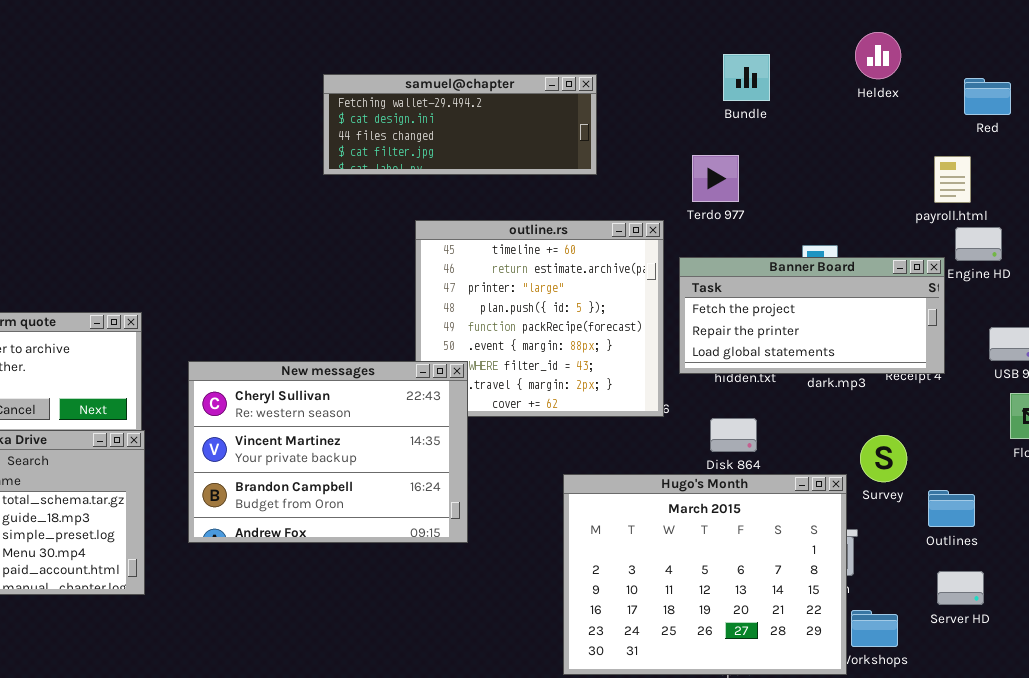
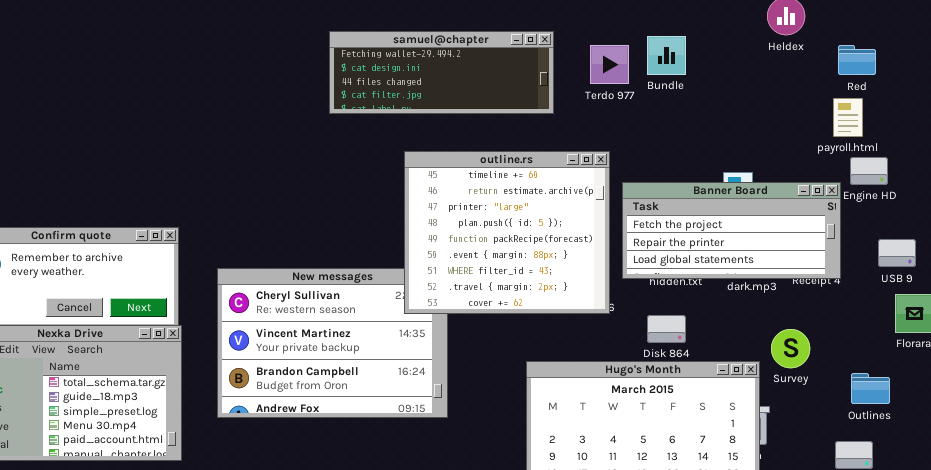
Bundle: [723,54,770,101] -> [647,36,686,75], moved
Red: [964,78,1011,115] -> [838,45,876,75], moved
Terdo 977: [692,155,739,202] -> [590,45,629,84], moved
outline.rs: [415,220,664,417] -> [404,151,610,314], raised
Outlines: [928,490,975,527] -> [851,373,890,404], moved

